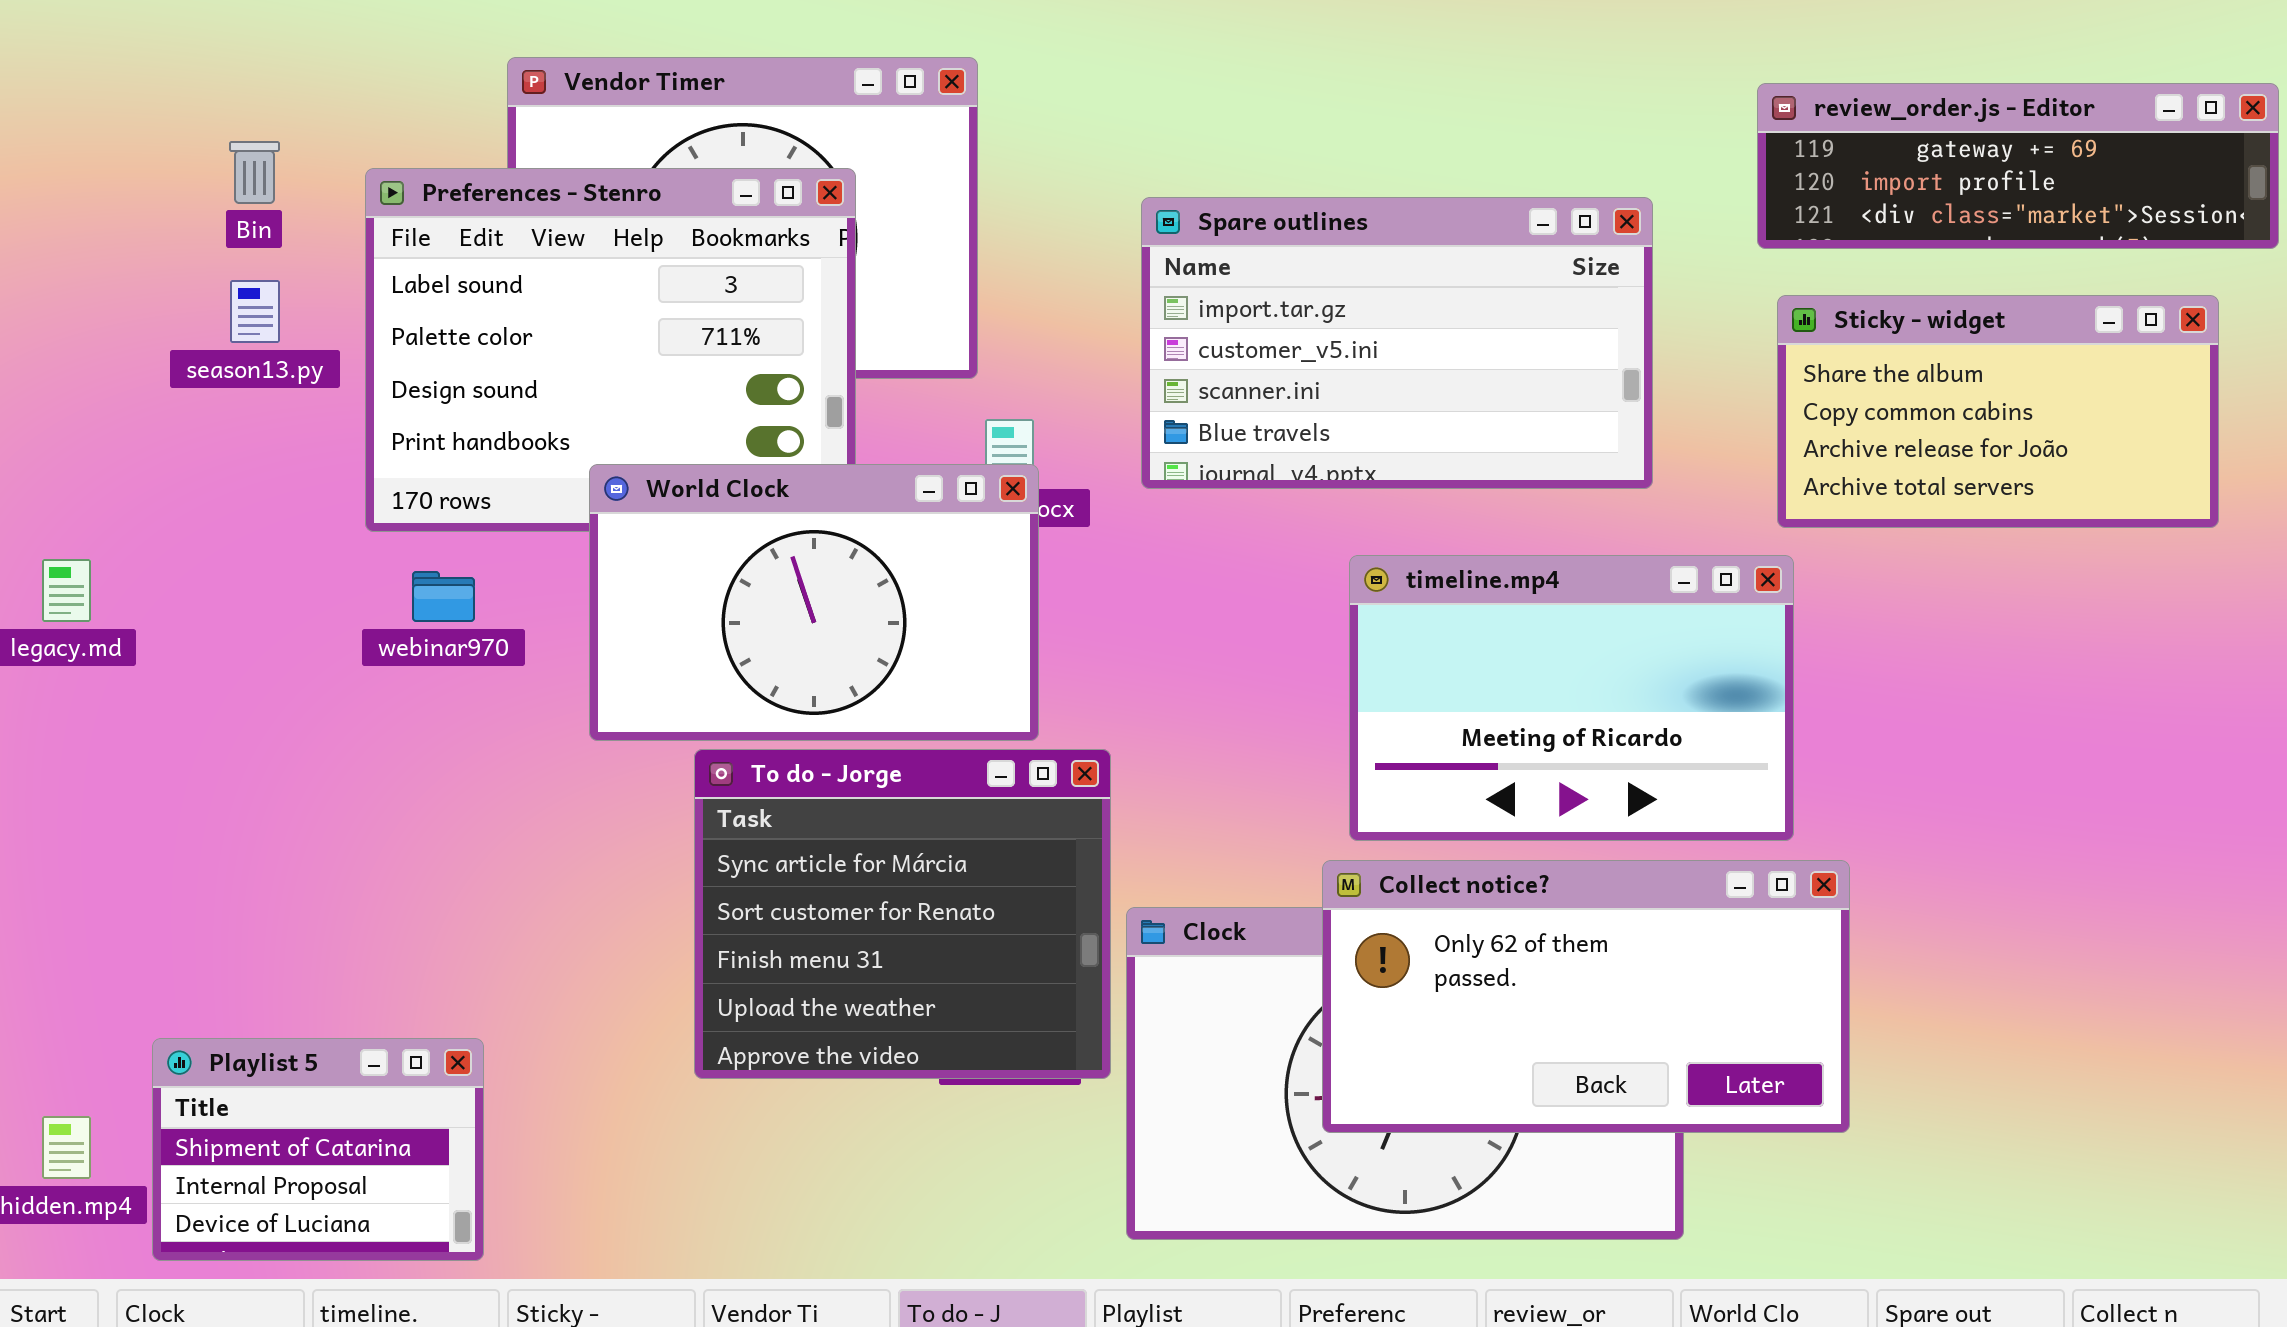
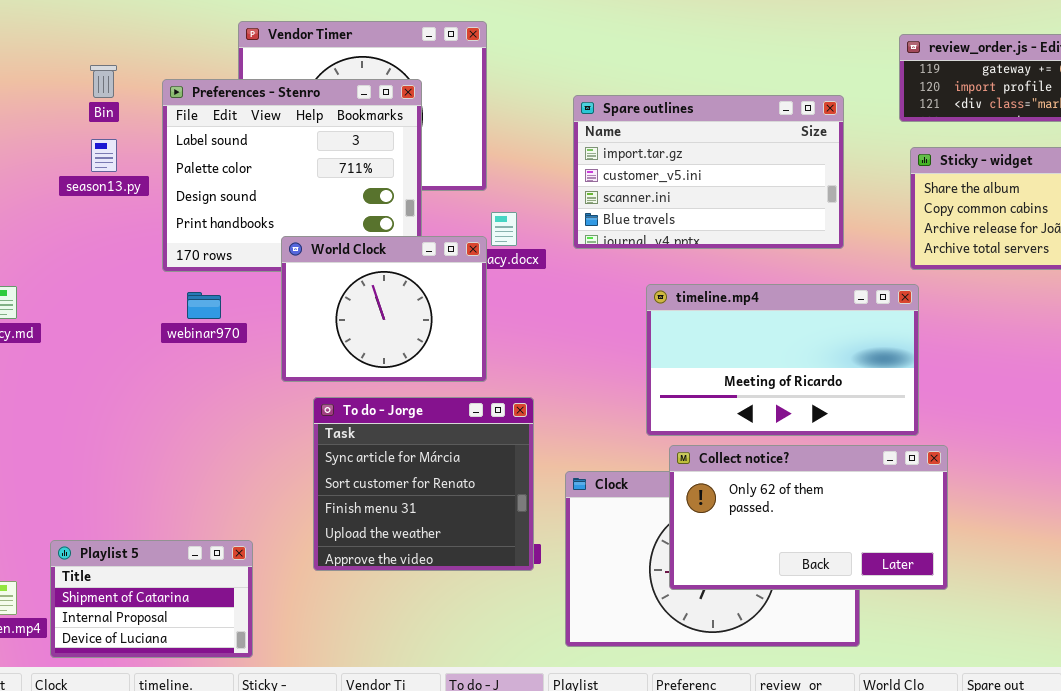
World Clock: [589,464,1039,741] -> [281,236,487,382], resized
timeline.mp4: [1349,555,1794,841] -> [646,284,919,436], resized
To do - Jorge: [694,749,1111,1079] -> [313,397,534,571], moved
Playlist 5: [152,1038,484,1261] -> [50,540,253,658], resized

